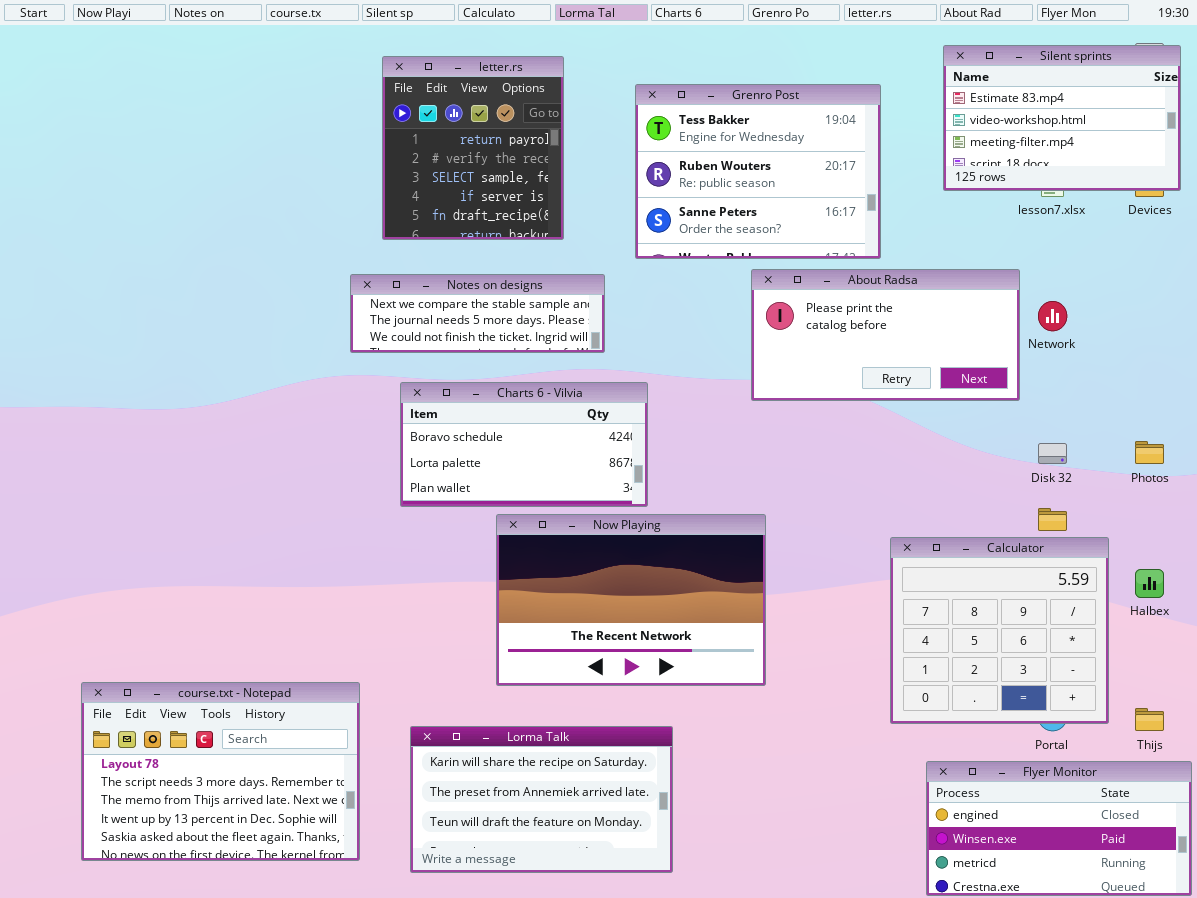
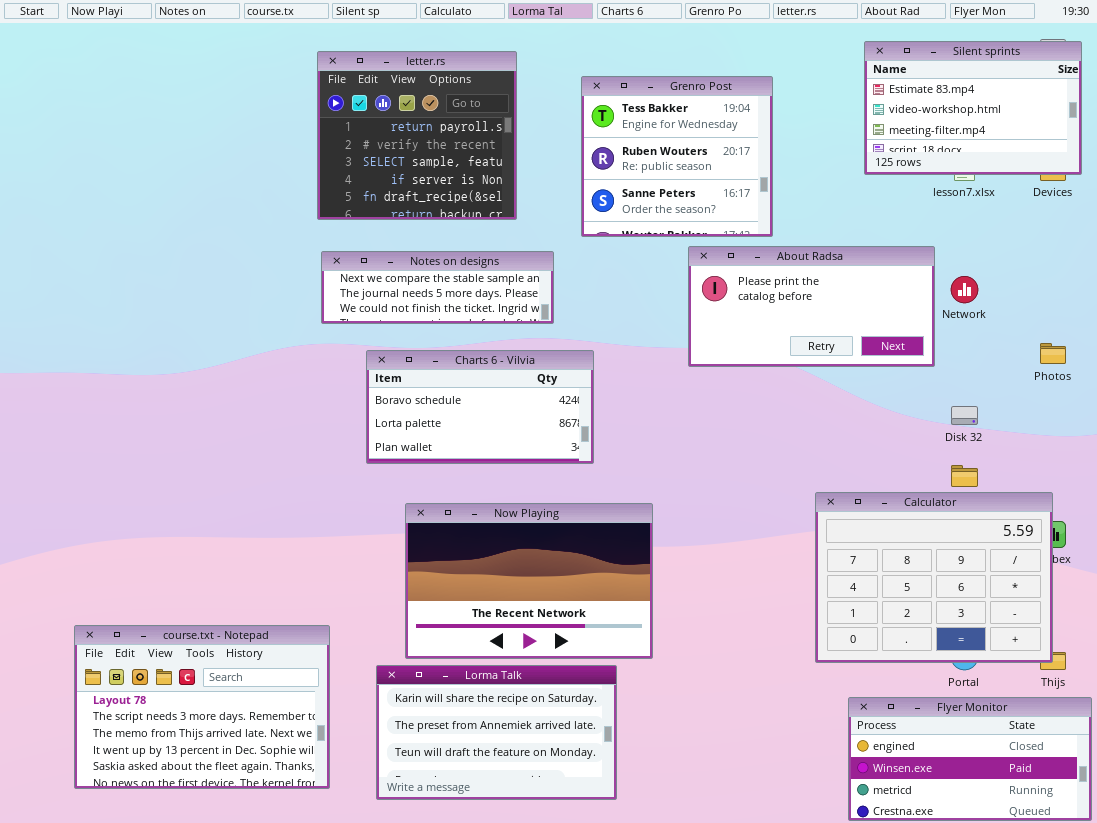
letter.rs: [382,56,564,240] -> [317,51,517,220], resized
Grenro Post: [635,84,881,259] -> [581,76,773,237], resized
Photos: [1135,441,1164,464] -> [1040,343,1066,364], moved
Now Playing: [496,514,766,686] -> [405,503,653,659], moved
Calculator: [890,537,1109,724] -> [815,492,1053,663], resized

